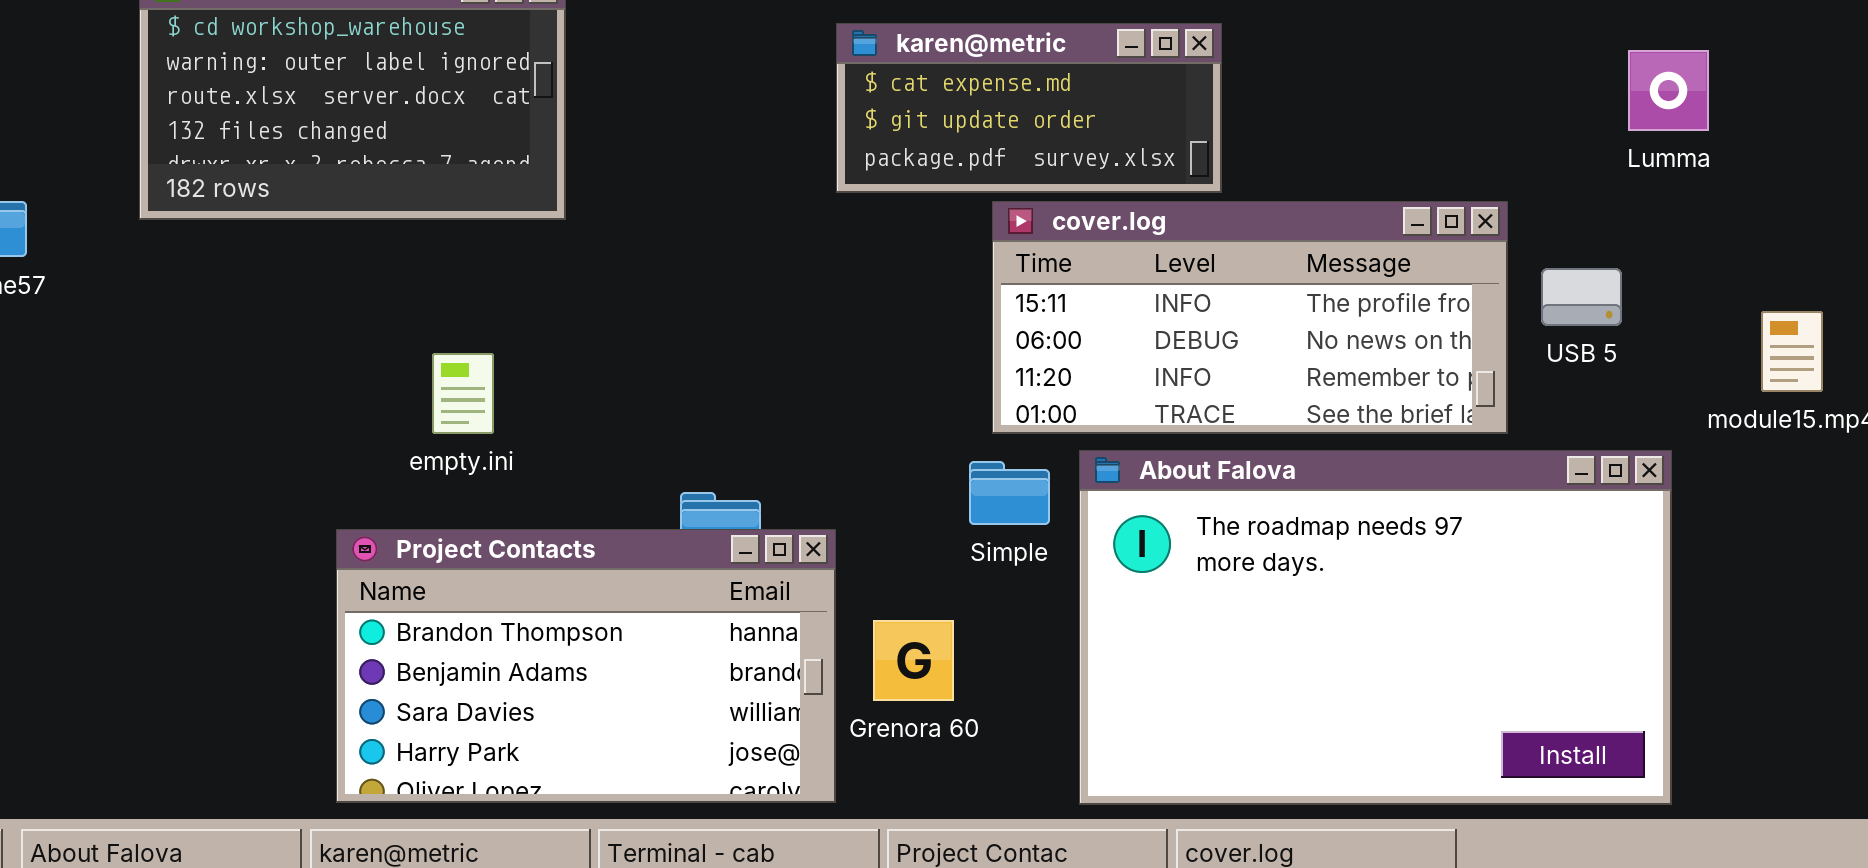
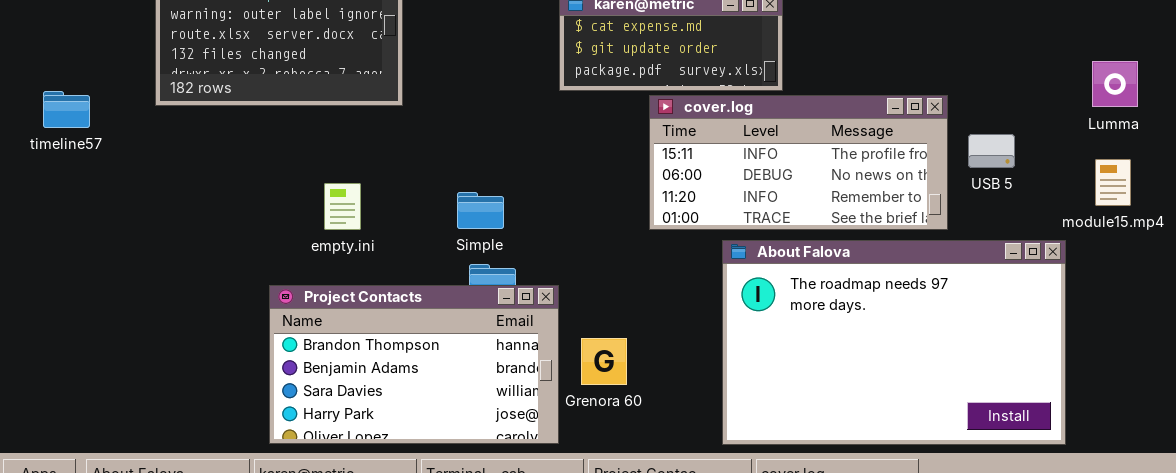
Lumma: [1628,50,1709,131] -> [1092,61,1138,107], moved
About Falova: [1079,450,1672,805] -> [722,240,1066,445], moved
Simple: [969,461,1050,525] -> [457,192,504,229], moved

